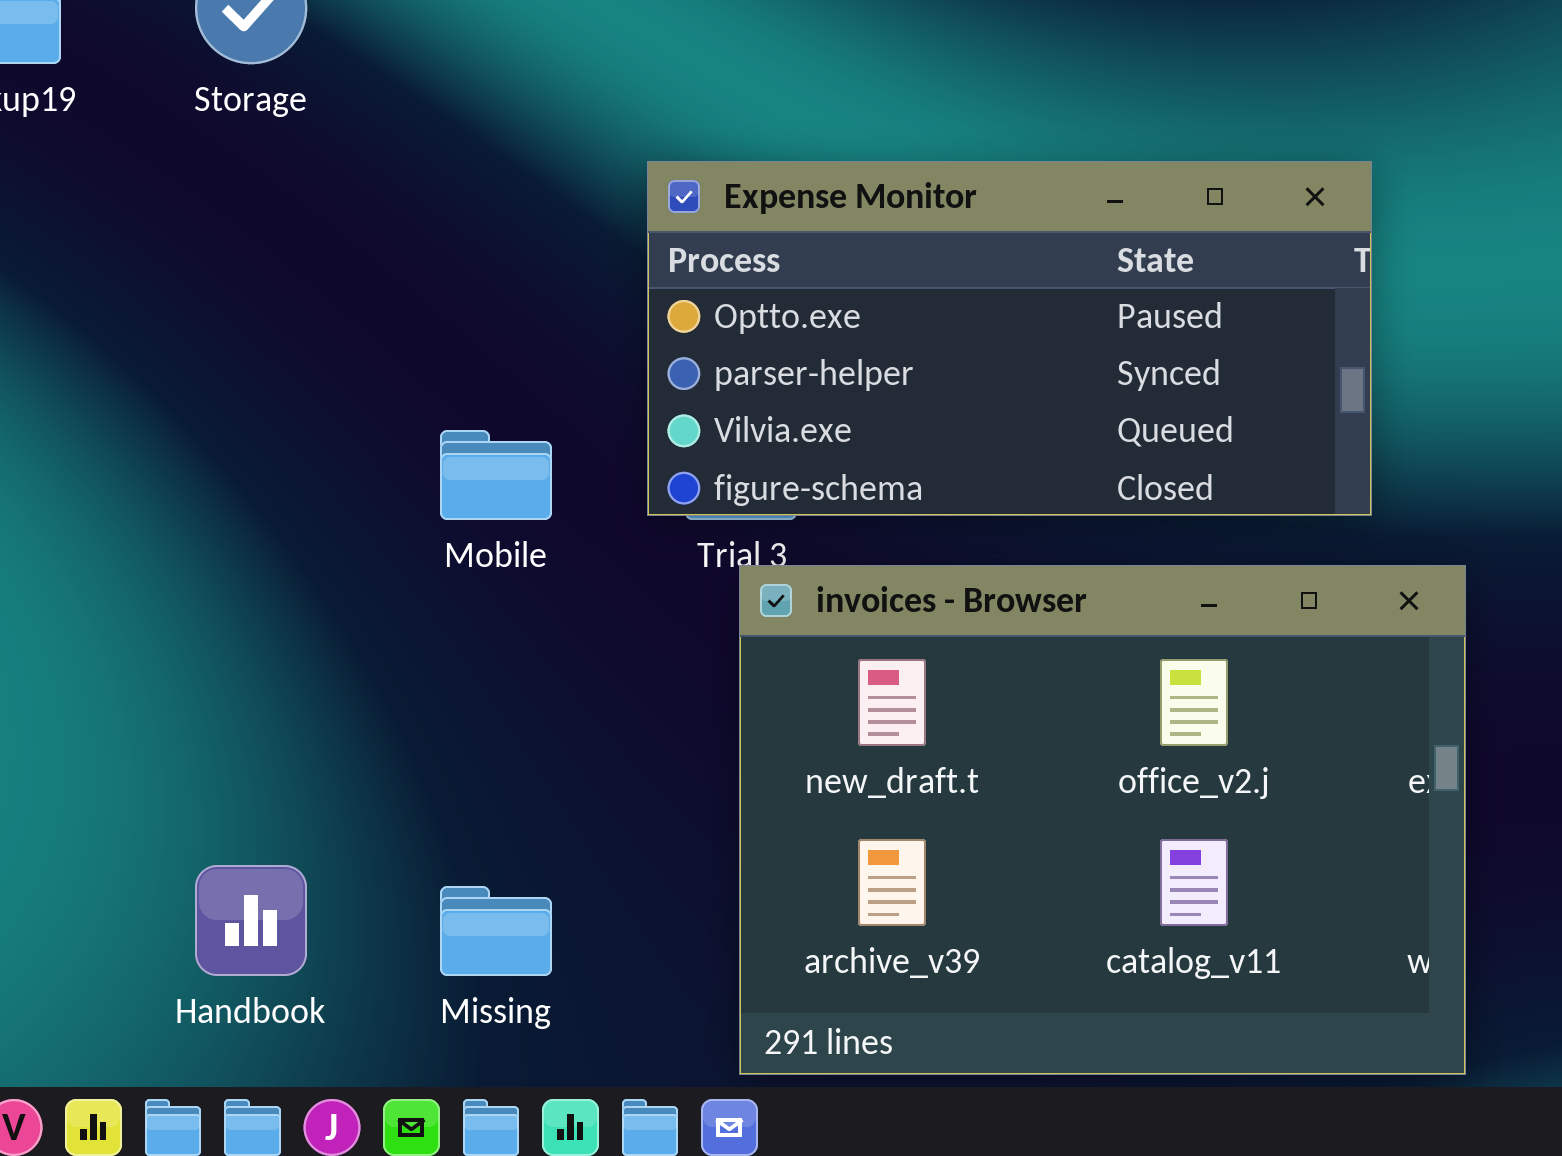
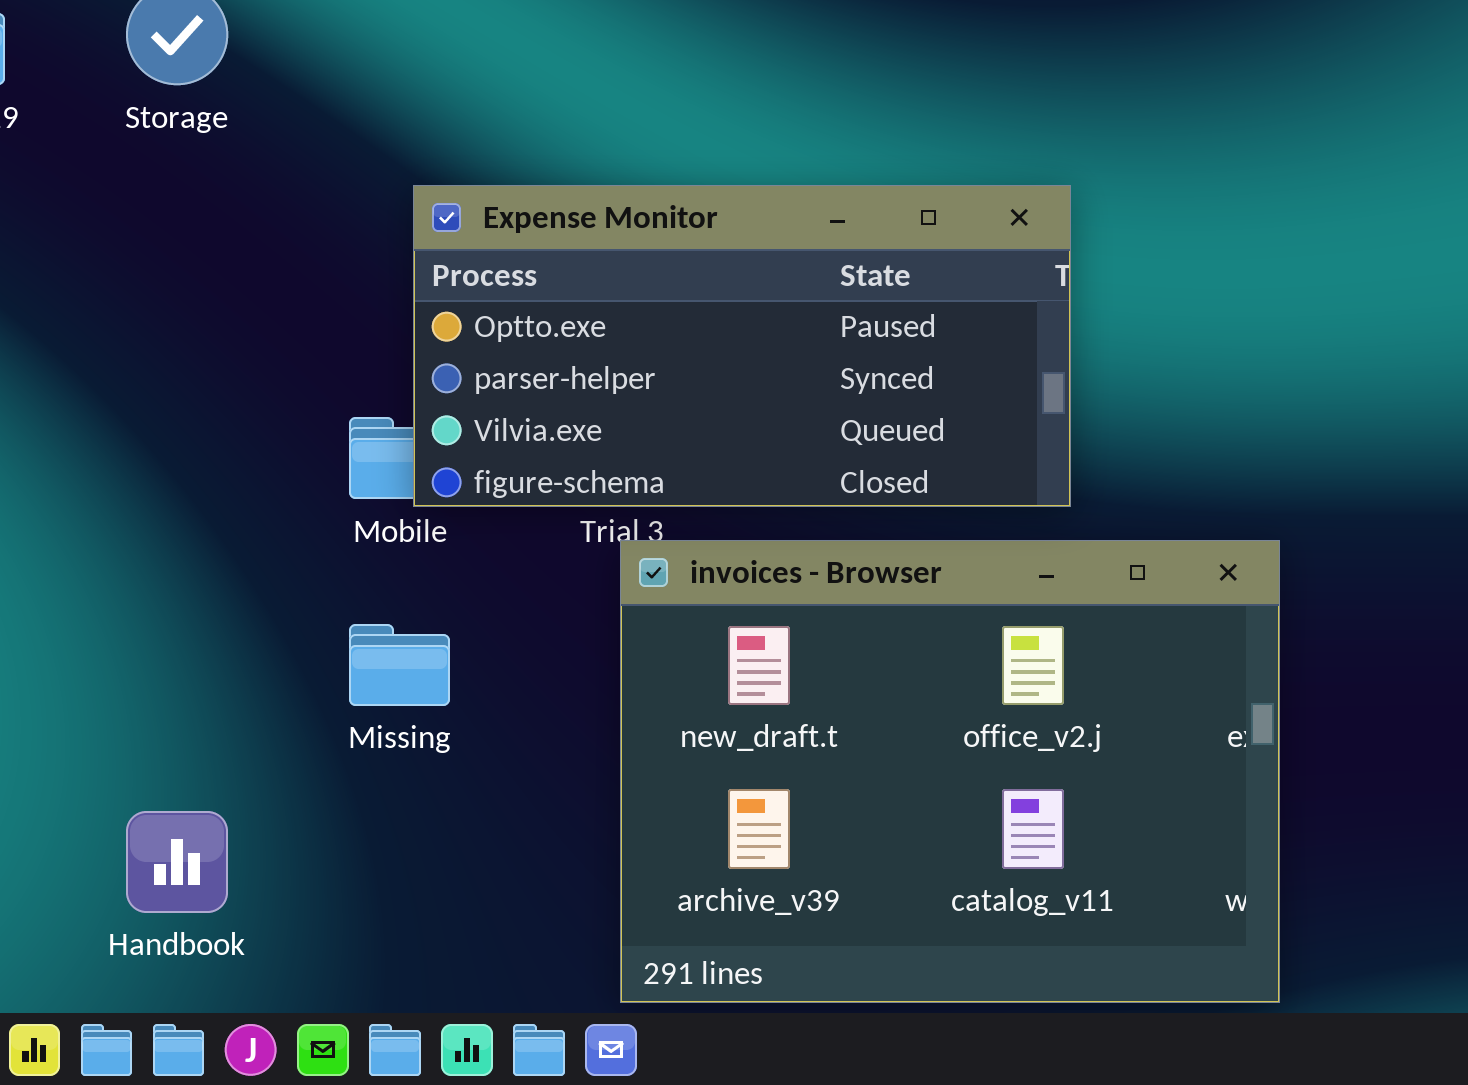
Expense Monitor: [647,161,1372,516] -> [413,185,1071,507], moved
Missing: [440,886,552,976] -> [349,624,450,706], moved

